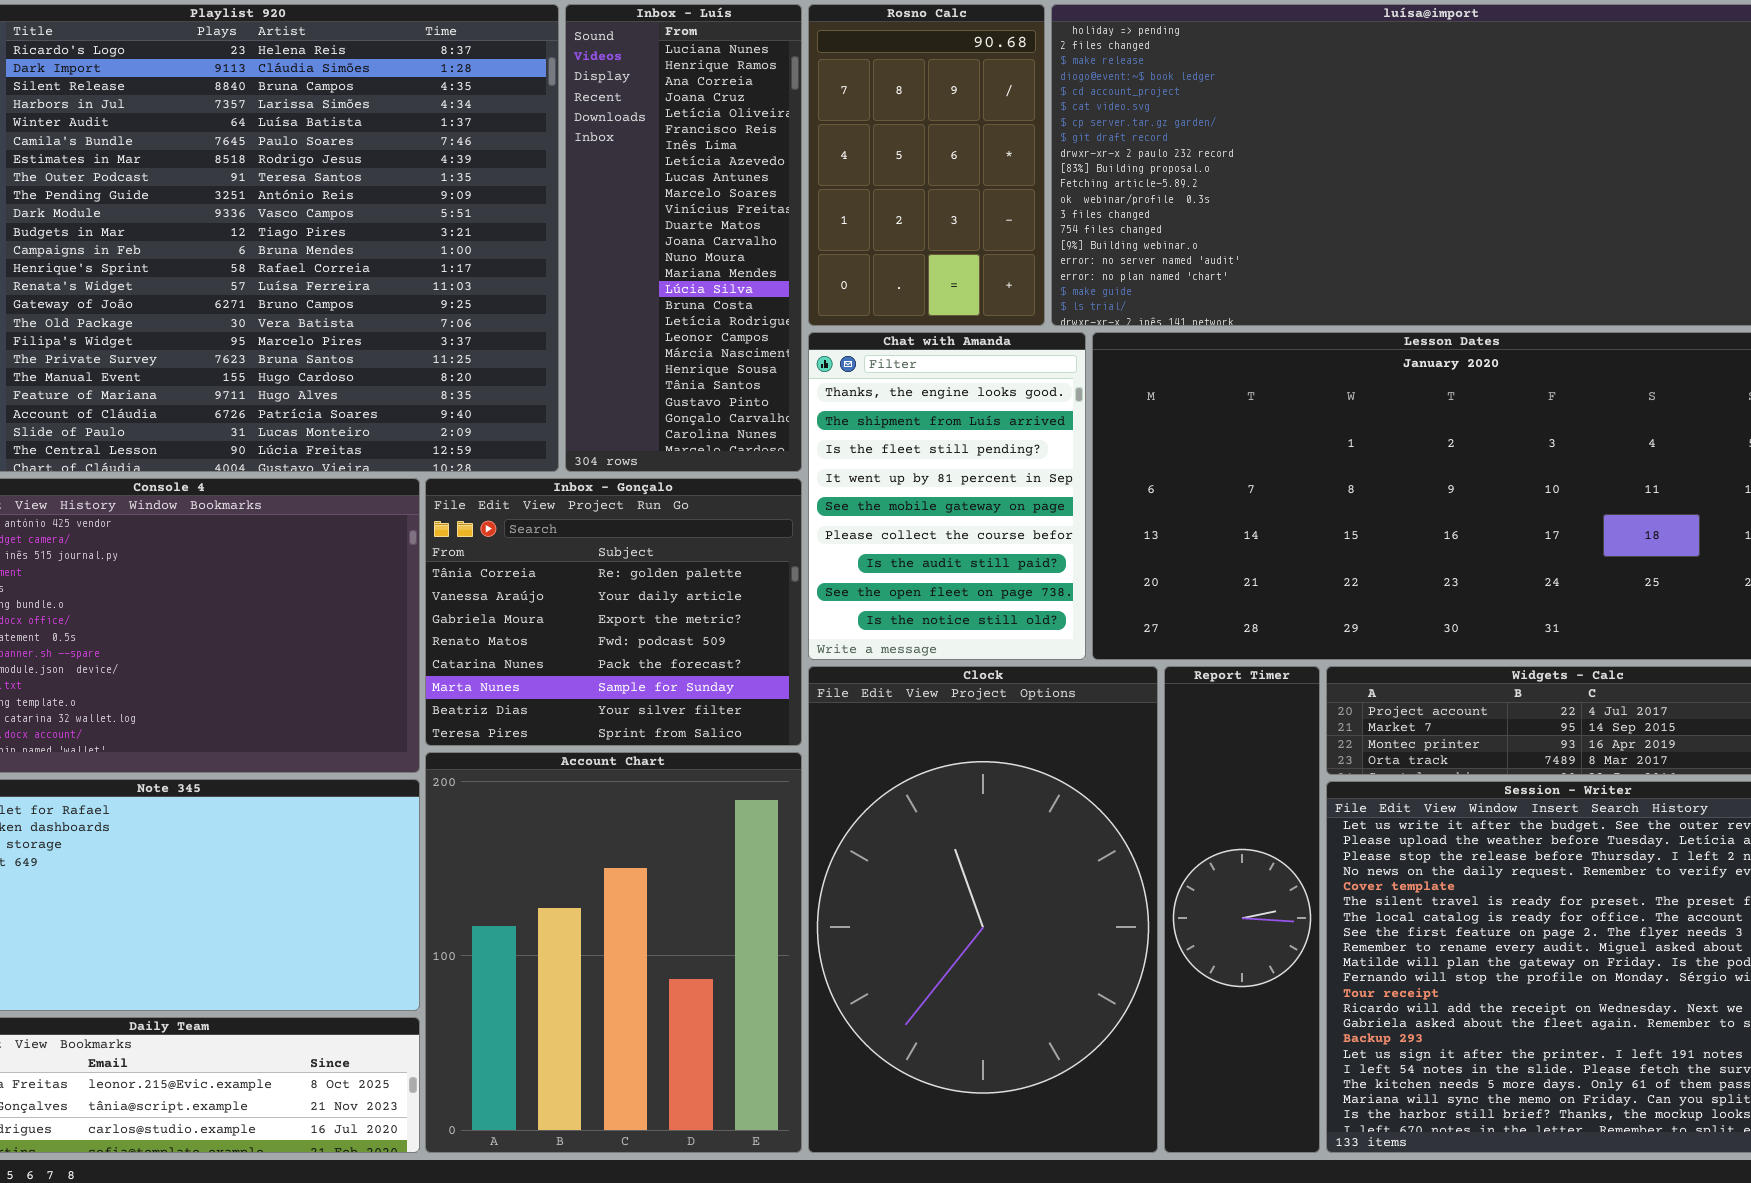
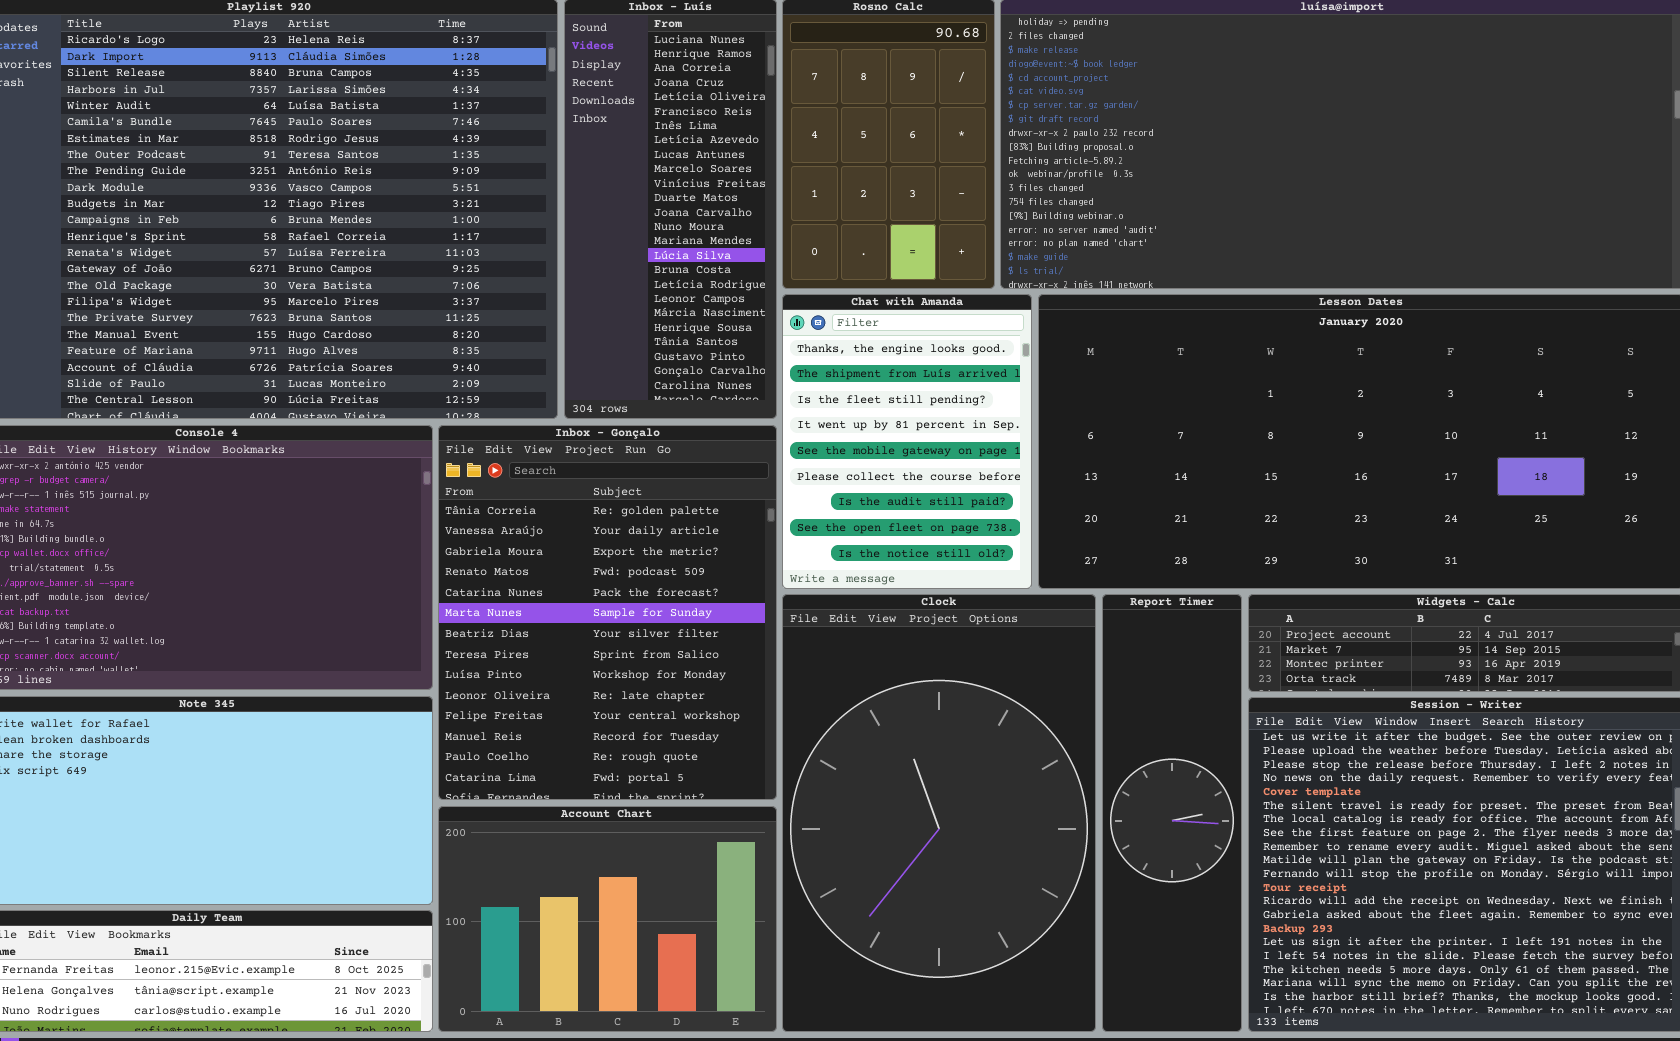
Inbox - Gonçalo: [425,478,802,746] -> [438,425,777,800], resized
Account Chart: [425,752,802,1153] -> [438,806,777,1032], resized

